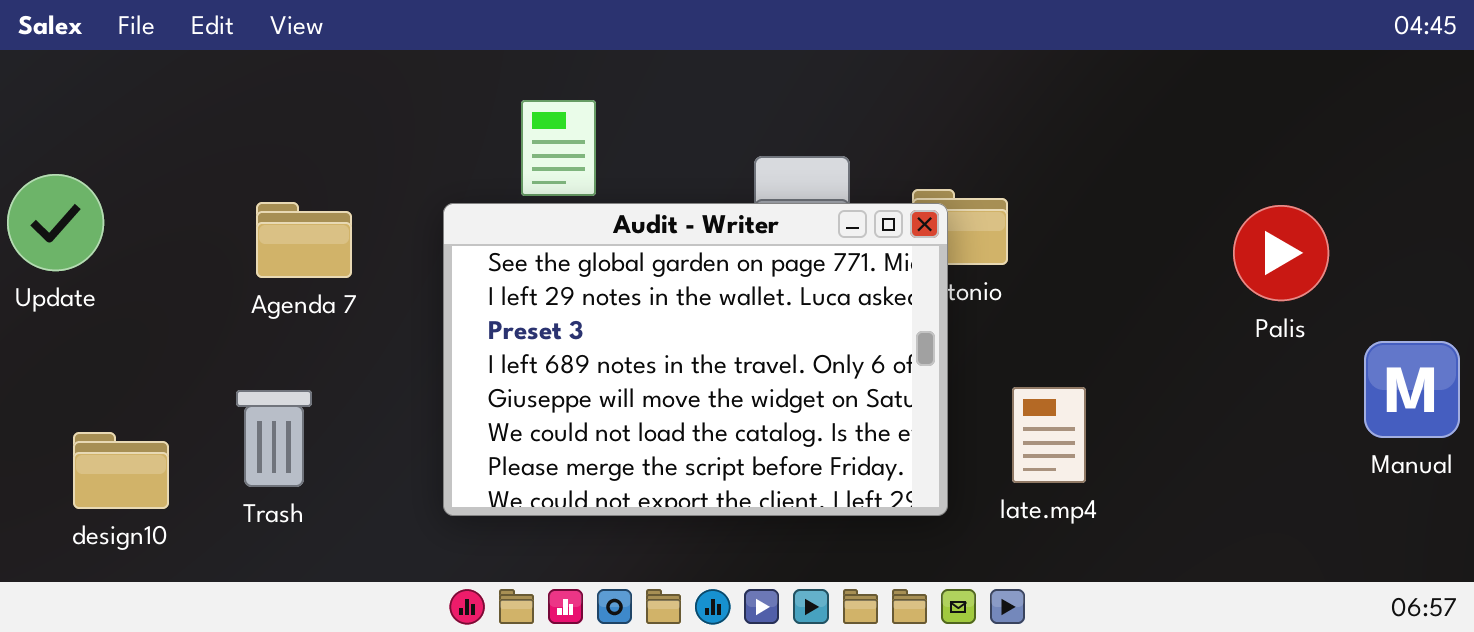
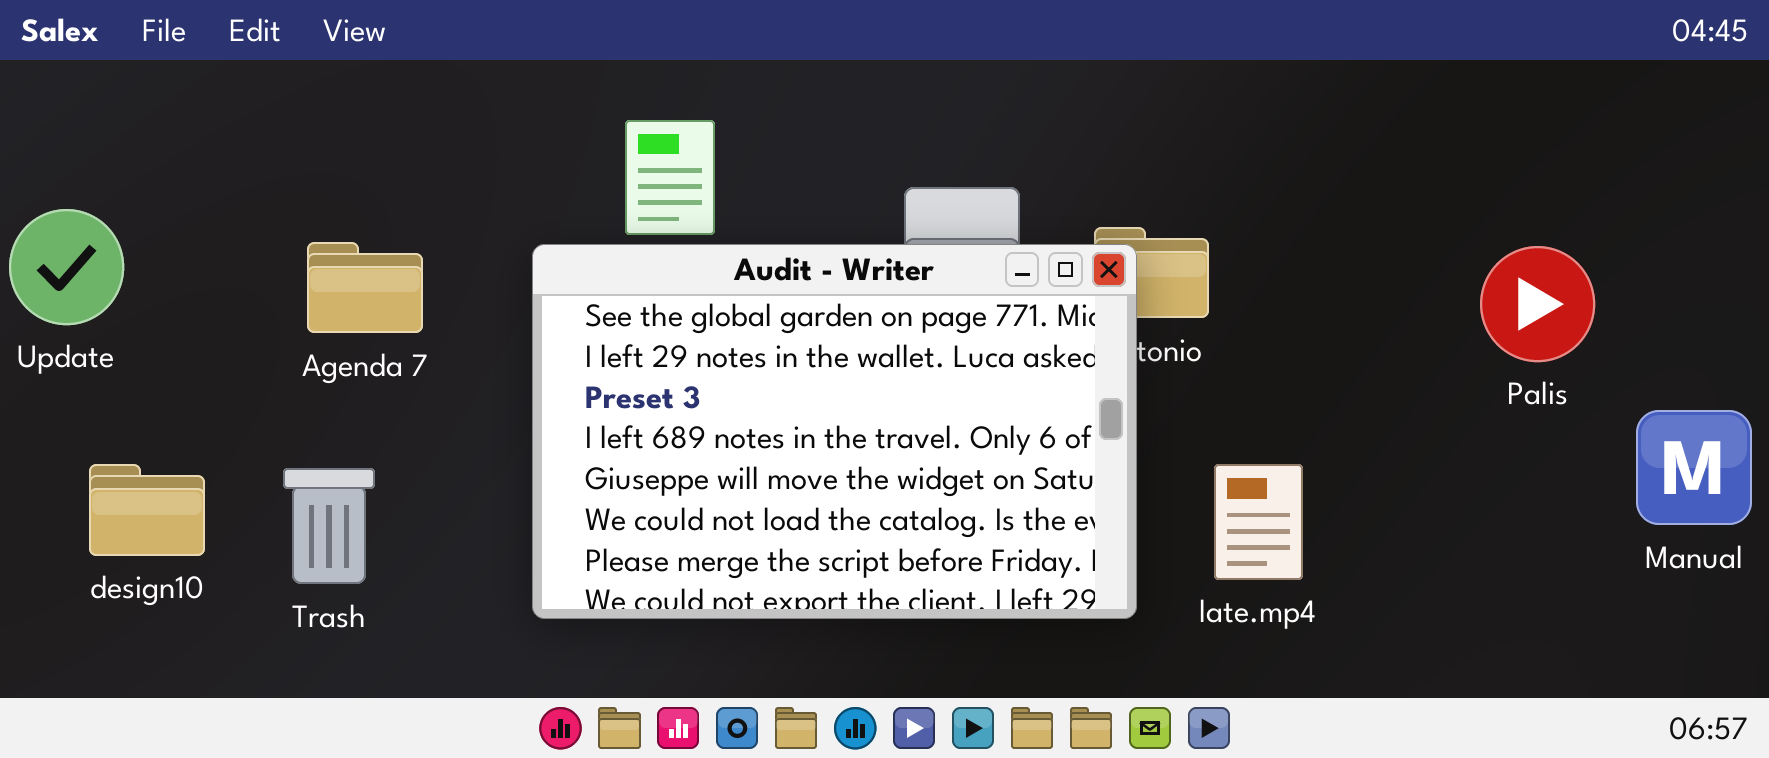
design10: [73,432,169,509] -> [89,464,205,556], moved

